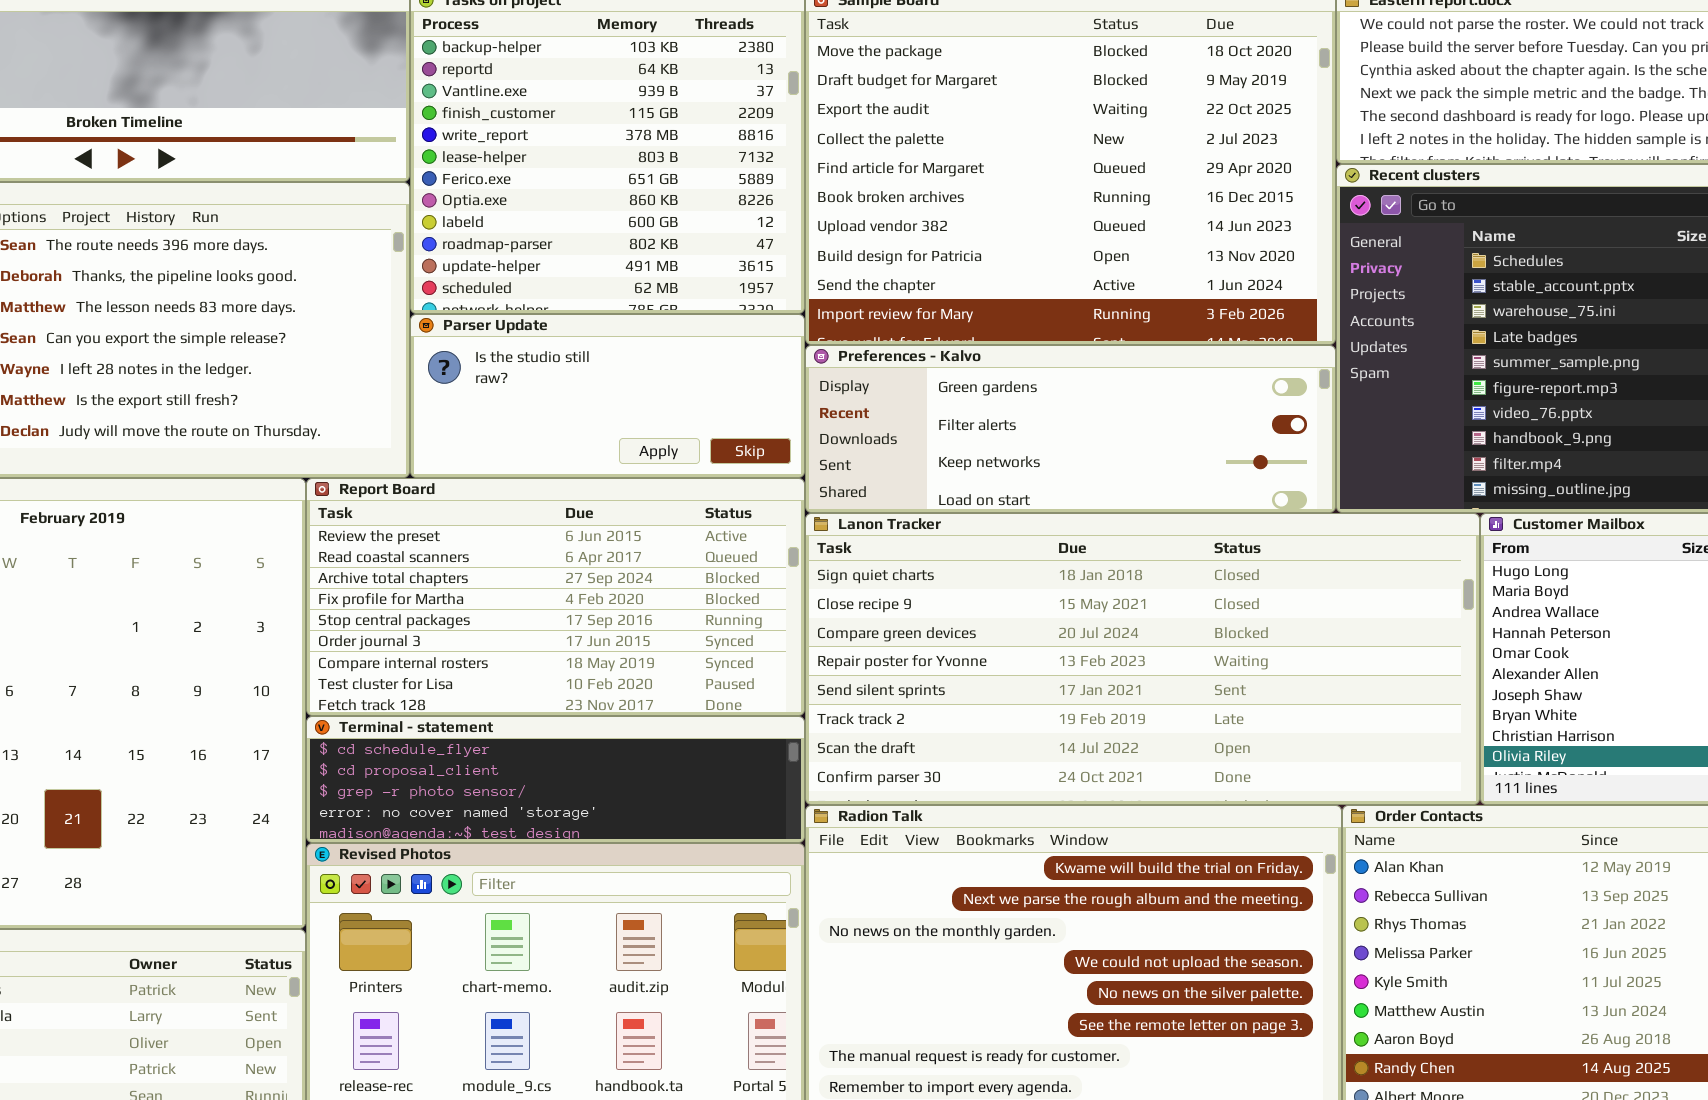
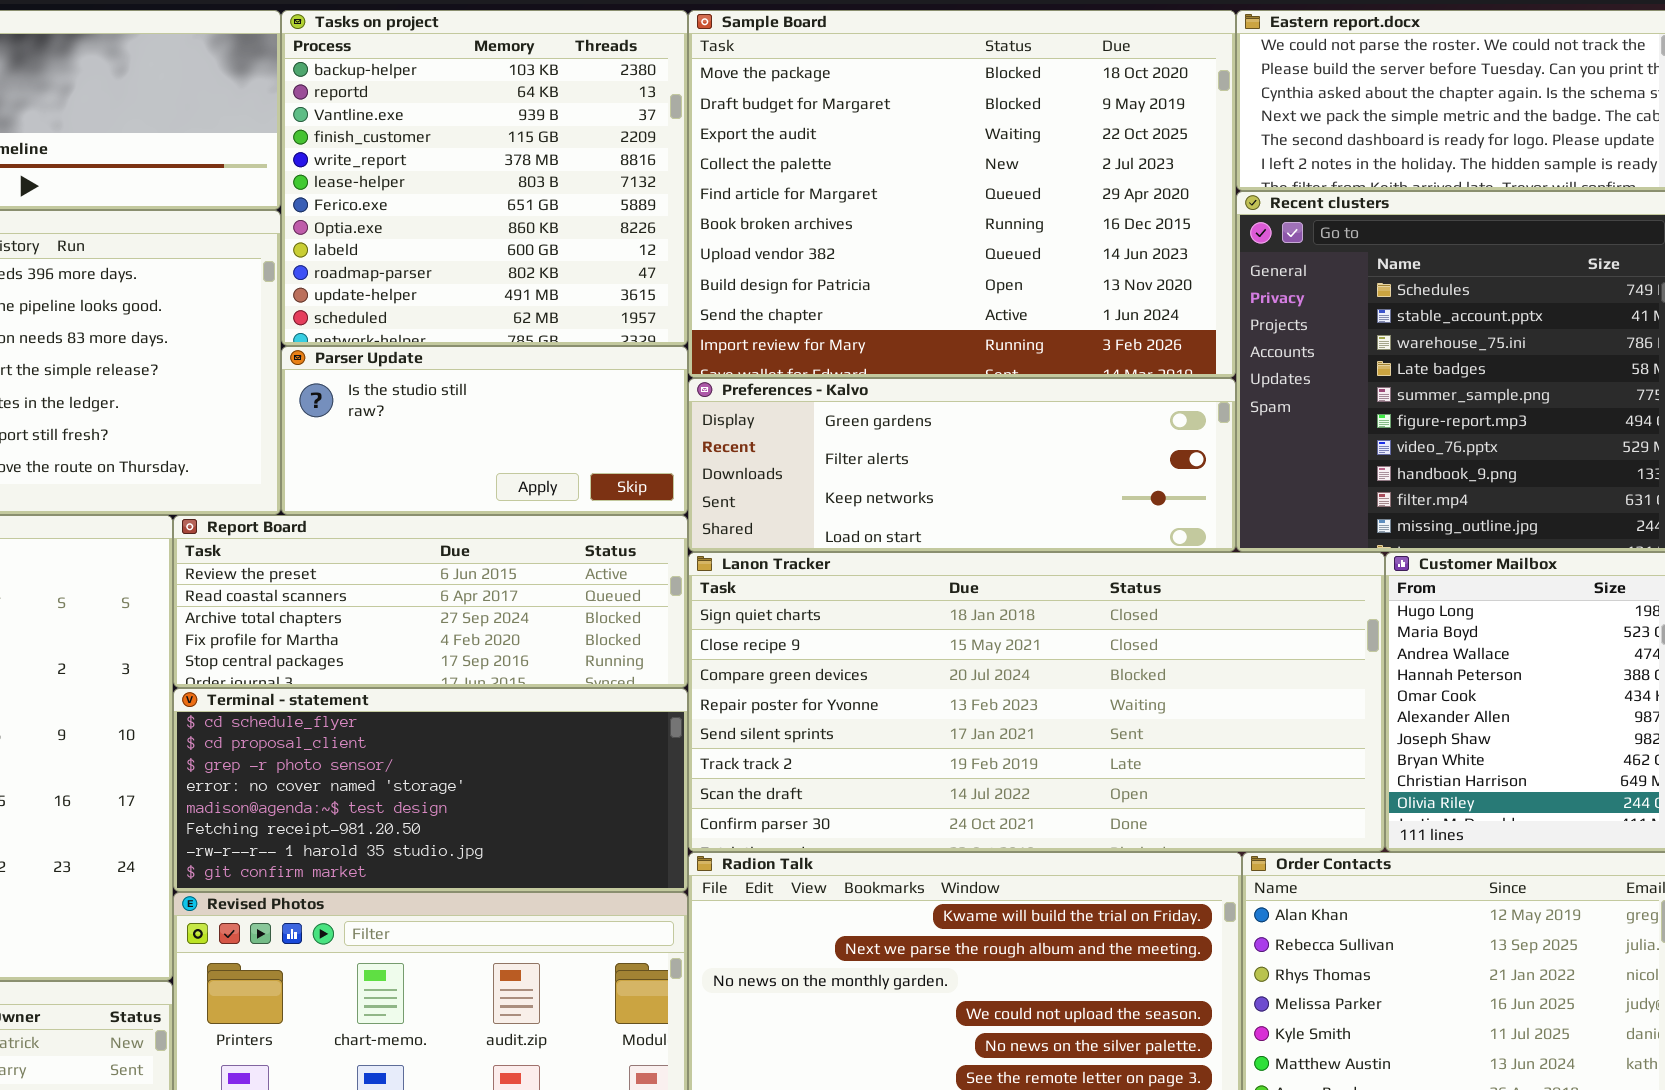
Report Board: [306,478,805,716] -> [173,515,688,688], resized
Terminal - statement: [306,716,805,843] -> [173,688,688,892], resized

